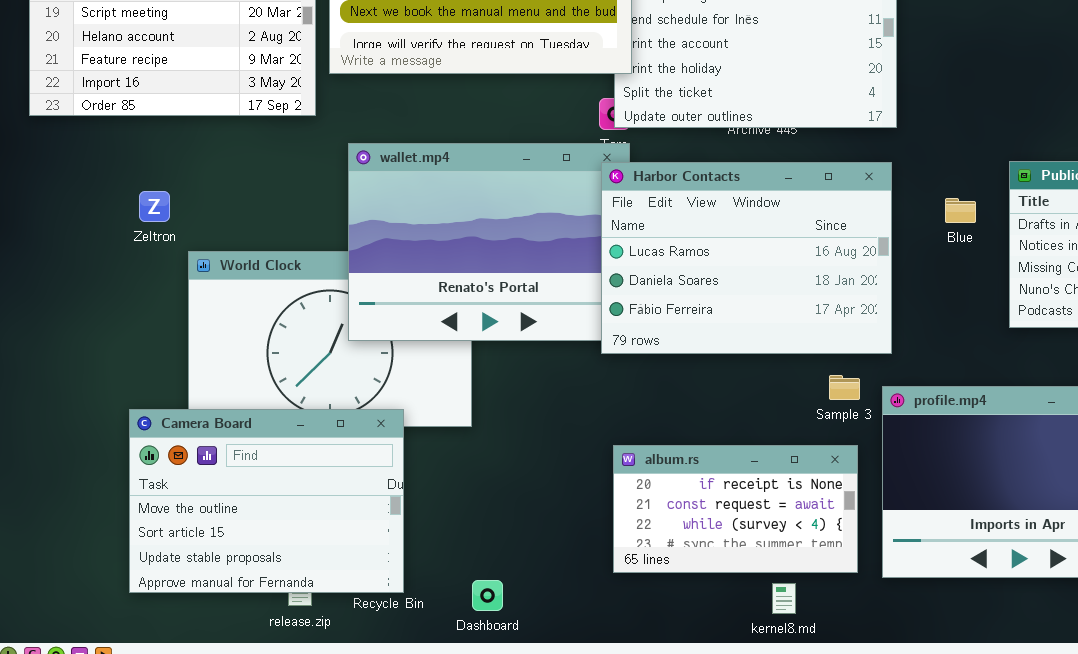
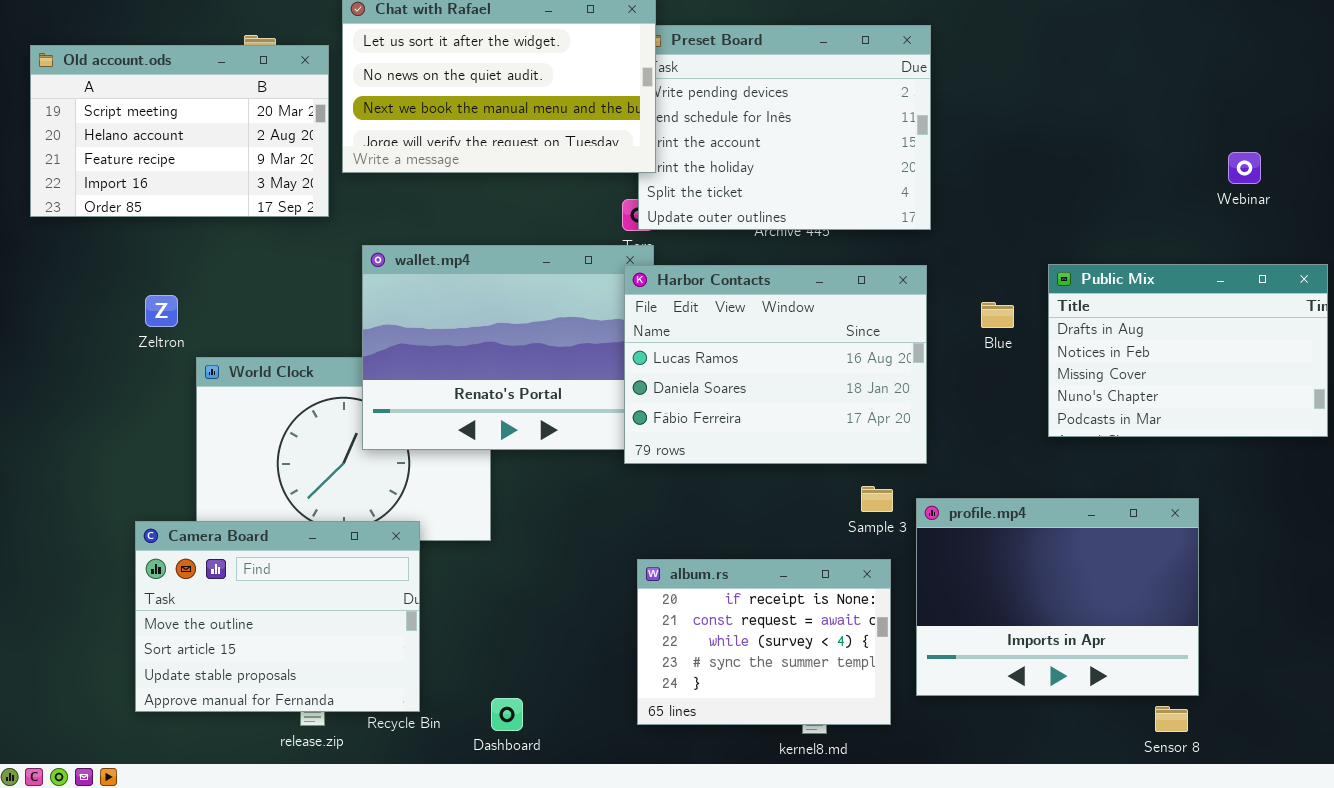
album.rs: [613,445,858,573] -> [637,559,891,725], resized

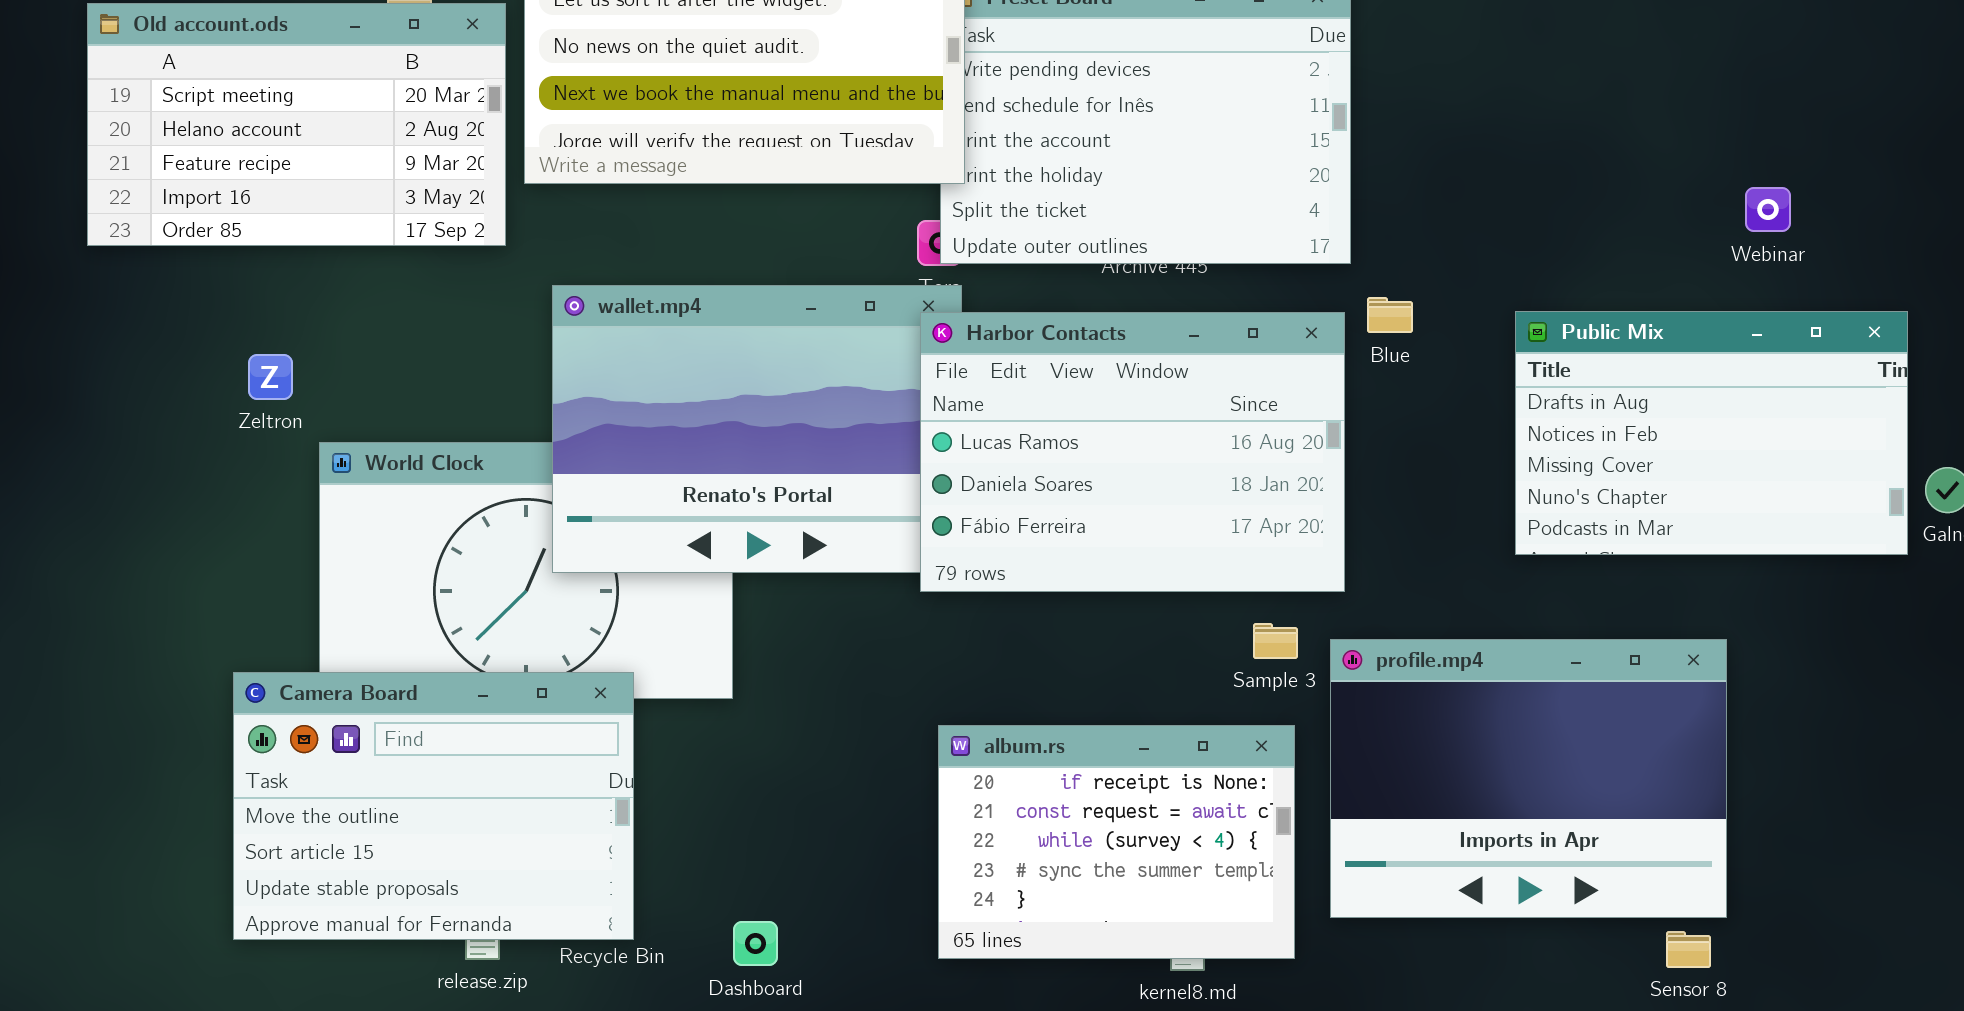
Webinar: [1228,152,1261,184] -> [1745,187,1791,232], moved
Blue: [981,302,1014,328] -> [1367,297,1413,333], moved

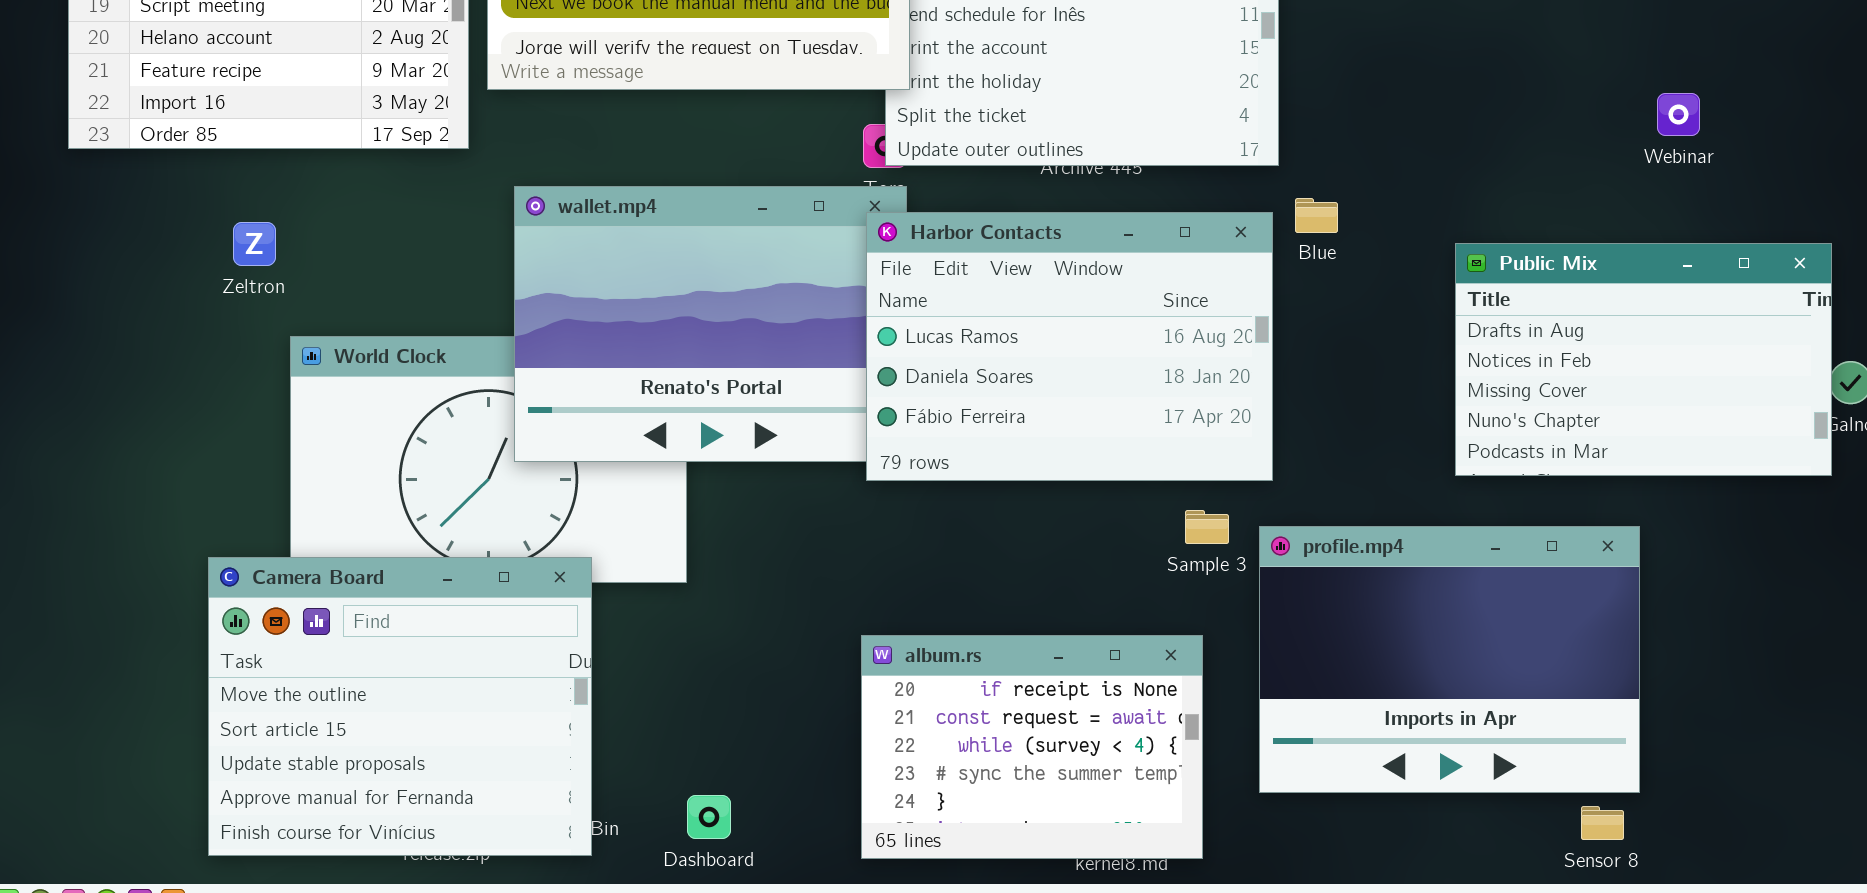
Public Mix: [1515,311,1908,555] -> [1455,243,1832,476], moved
Zeltron: [248,354,293,400] -> [233,222,276,266], moved
Camera Board: [233,672,634,940] -> [208,557,592,856], resized
album.rs: [938,725,1295,959] -> [861,635,1203,859], moved

